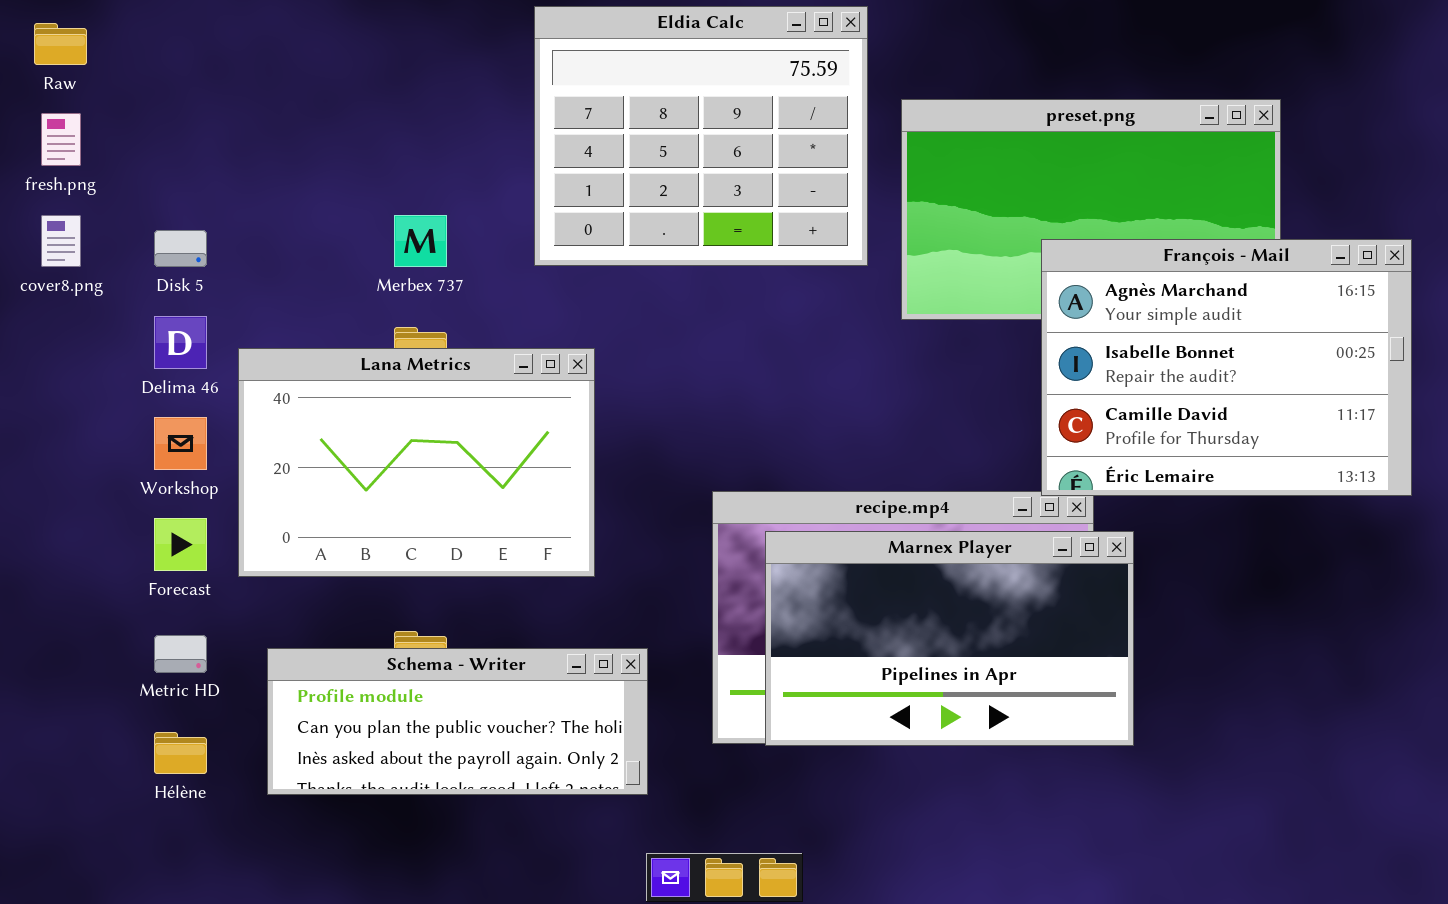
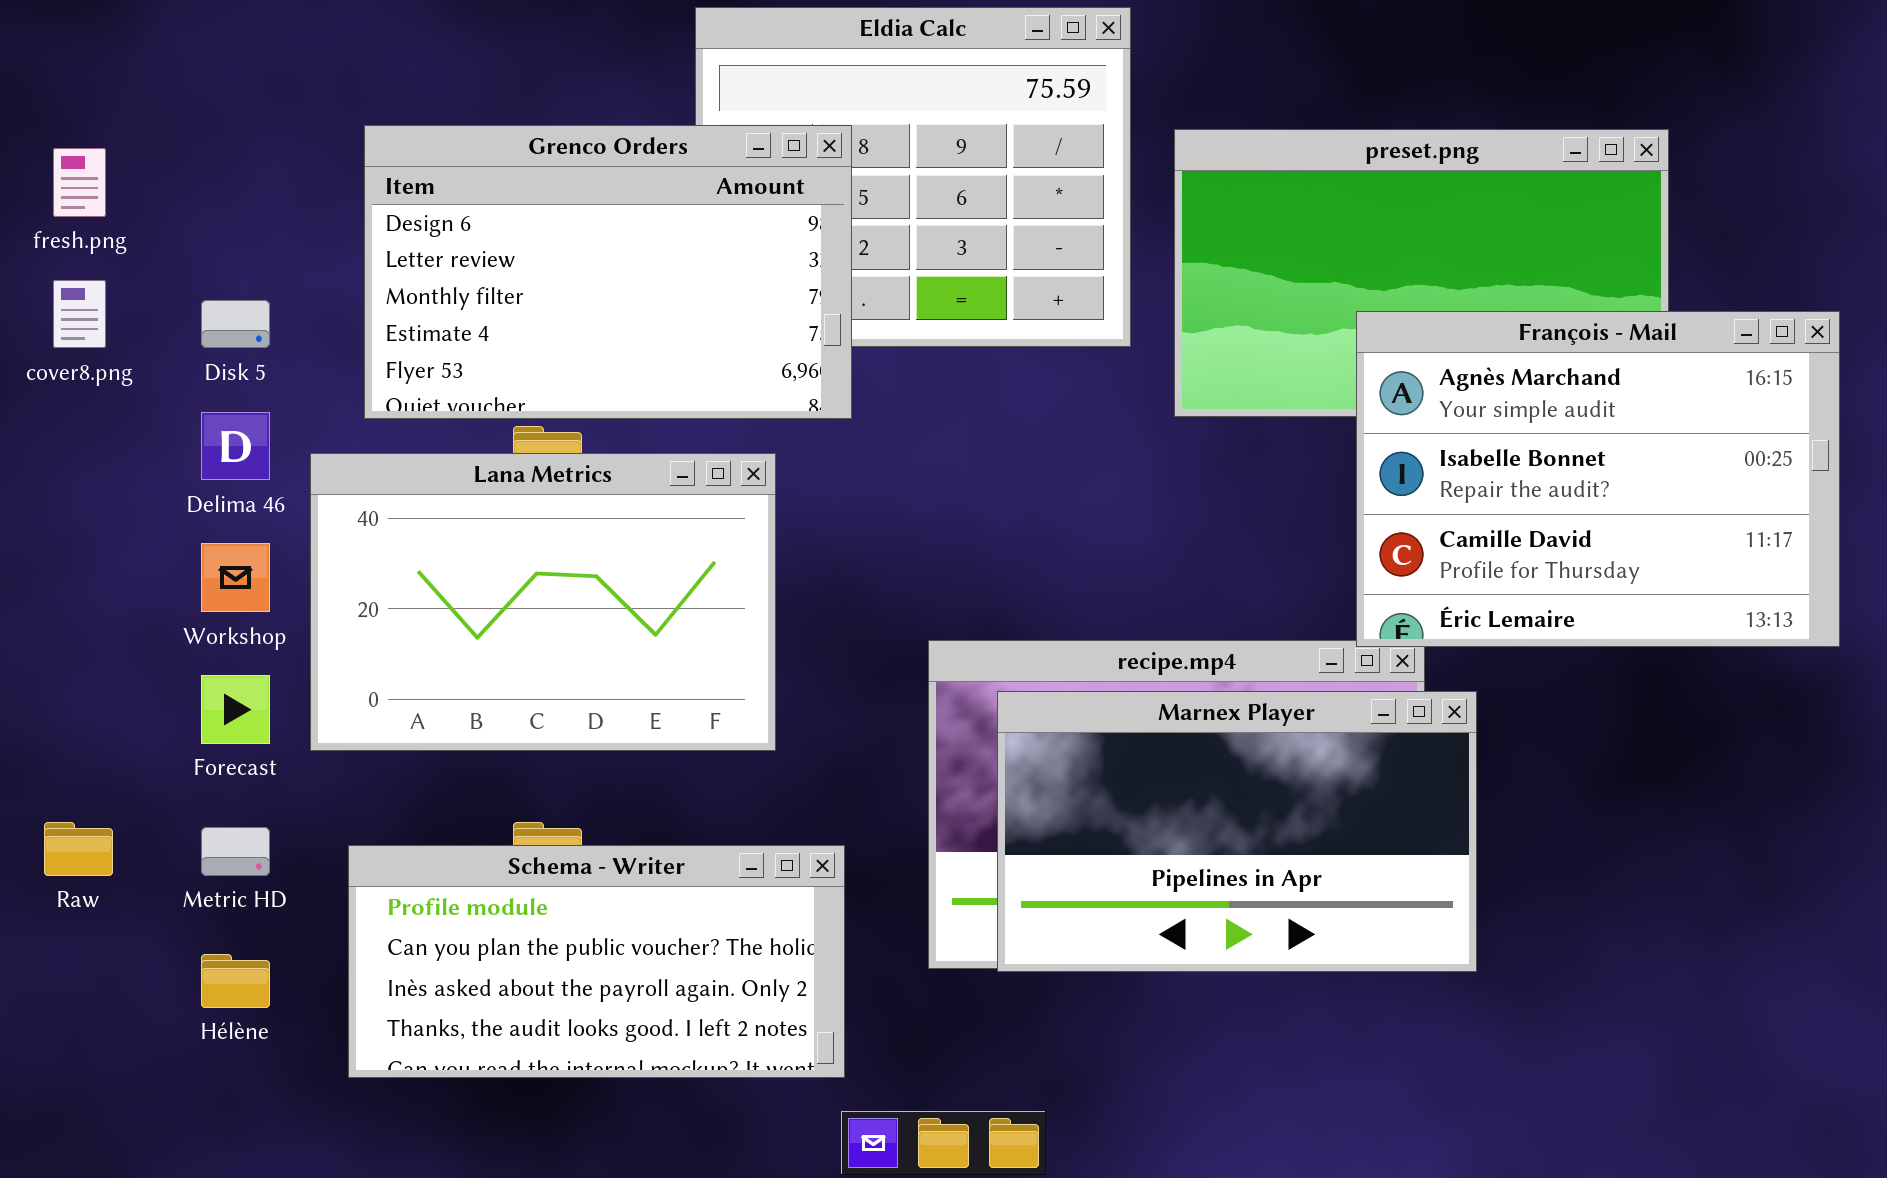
Raw: [34,23,87,65] -> [44,822,113,876], moved
Grenco Orders: none -> [364,125,852,419], opened
Schema - Writer: [267,648,648,795] -> [348,845,845,1078], resized

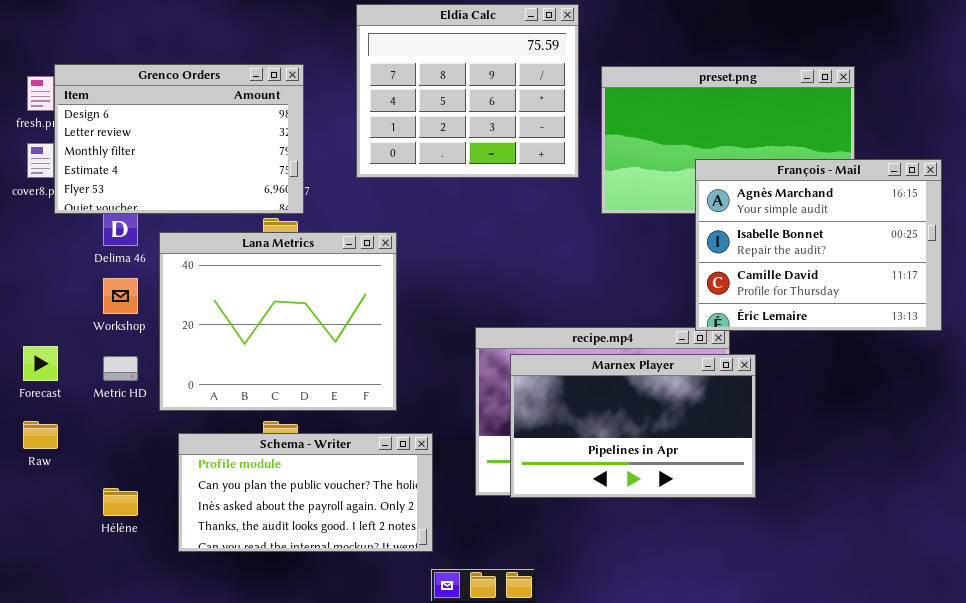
Grenco Orders: [364,125,852,419] -> [54,64,304,214], moved
Lana Metrics: [310,453,776,751] -> [159,232,397,411], resized
Forecast: [201,675,270,744] -> [23,346,58,381], moved
Metric HD: [201,827,270,876] -> [103,356,138,381], moved

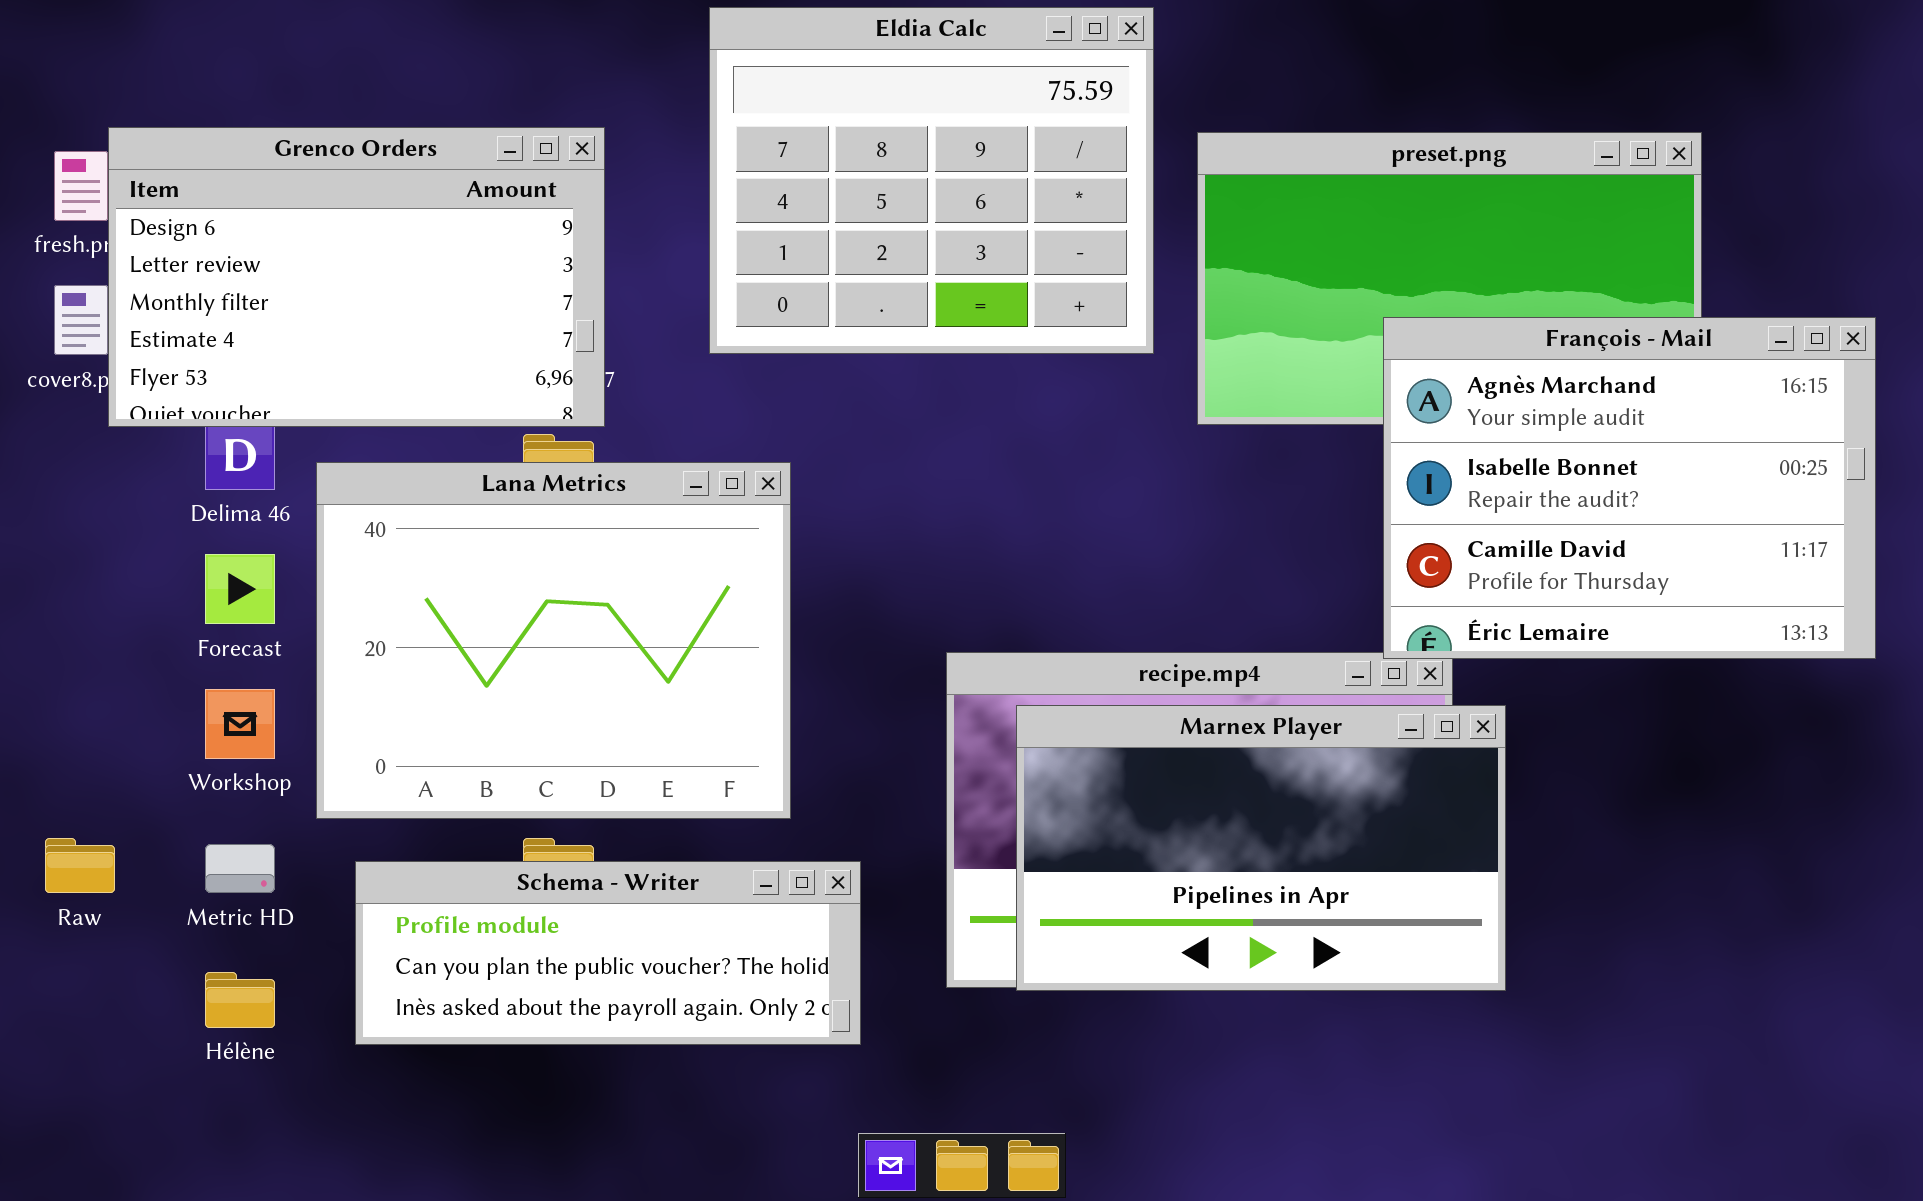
Workshop: [103,278,138,314] -> [205,689,275,759], moved
Forecast: [23,346,58,381] -> [205,554,275,624], moved
Metric HD: [103,356,138,381] -> [205,844,275,893], moved
Schema - Writer: [178,433,433,552] -> [355,861,861,1045], resized

